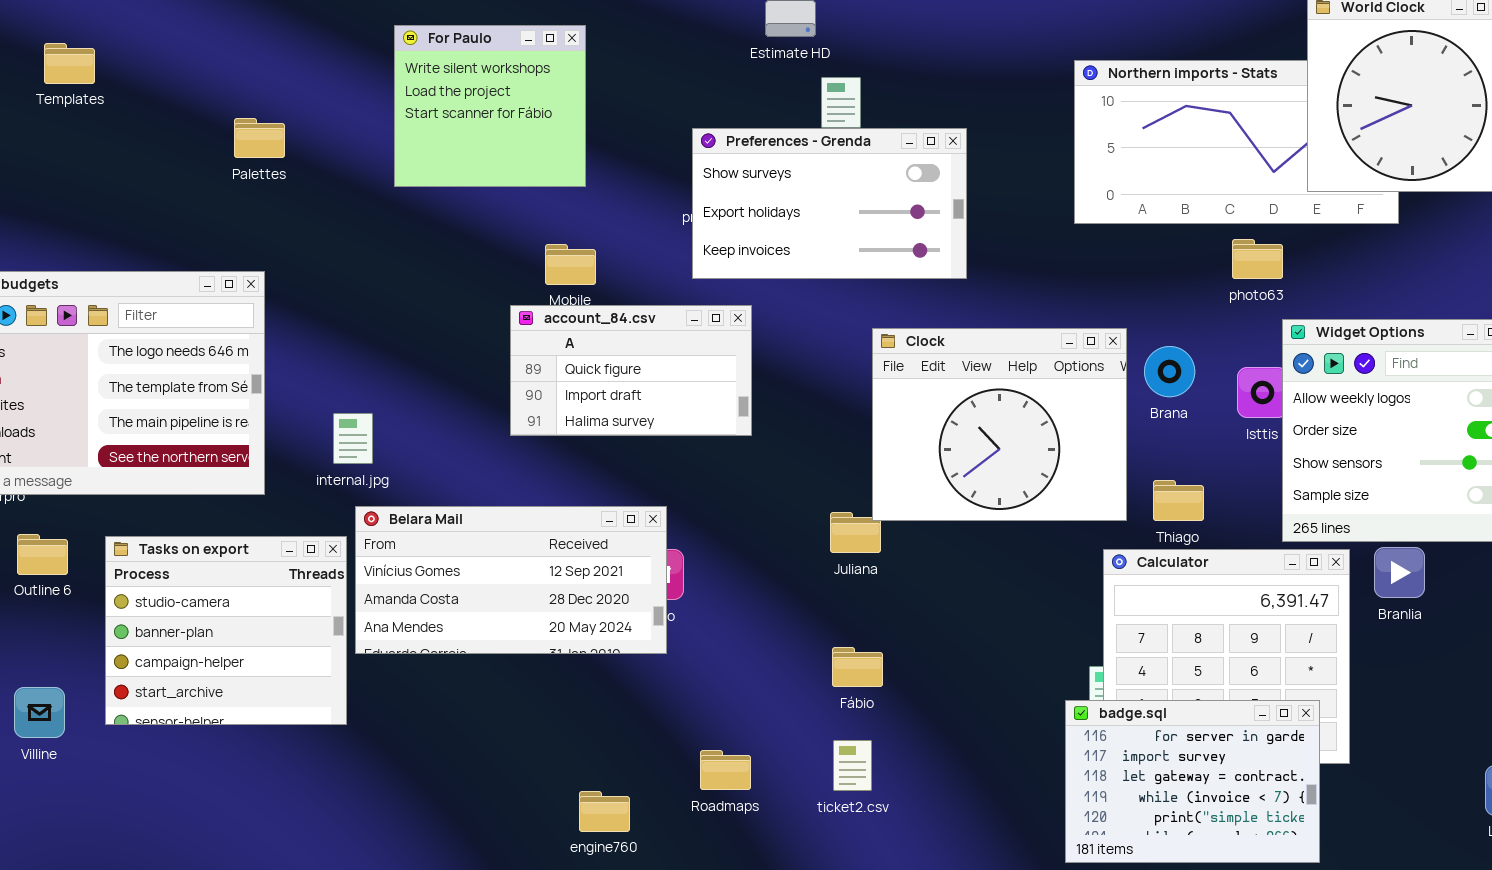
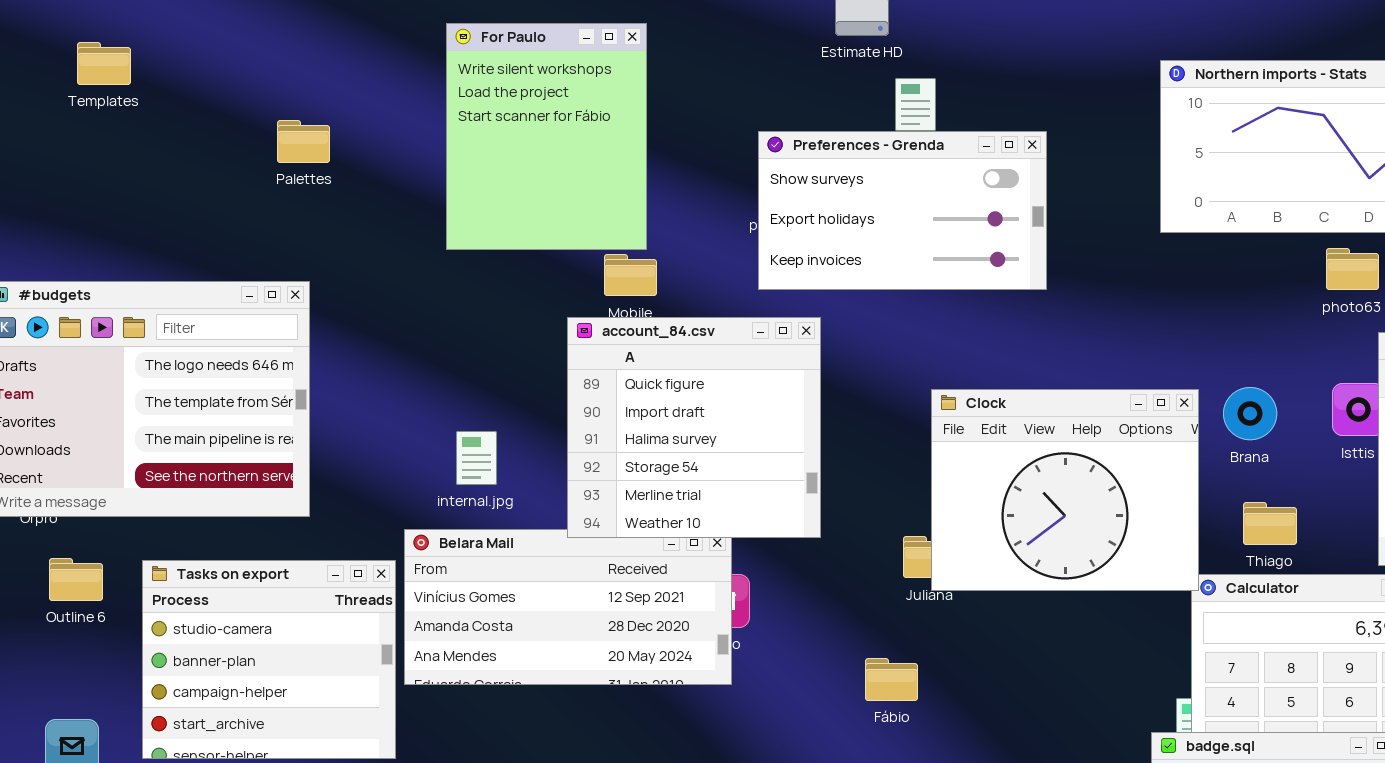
For Paulo: [394,25,586,187] -> [446,23,647,250], resized
account_84.csv: [510,305,752,436] -> [567,317,821,538], resized
Clock: [872,328,1127,521] -> [931,389,1199,591], moved
Brana: [1144,346,1195,397] -> [1223,387,1277,440], moved
internal.jpg: [333,413,373,464] -> [456,431,497,485], moved
Fábio: [832,647,883,687] -> [865,658,918,701], moved

